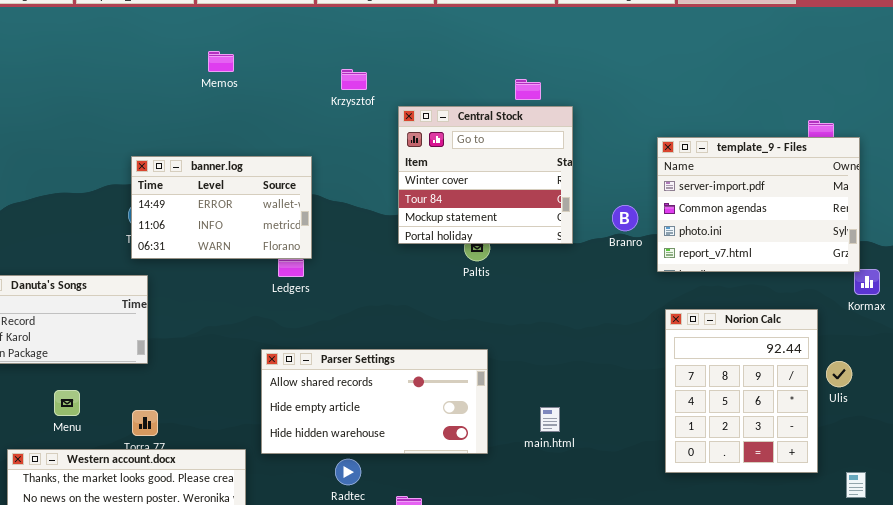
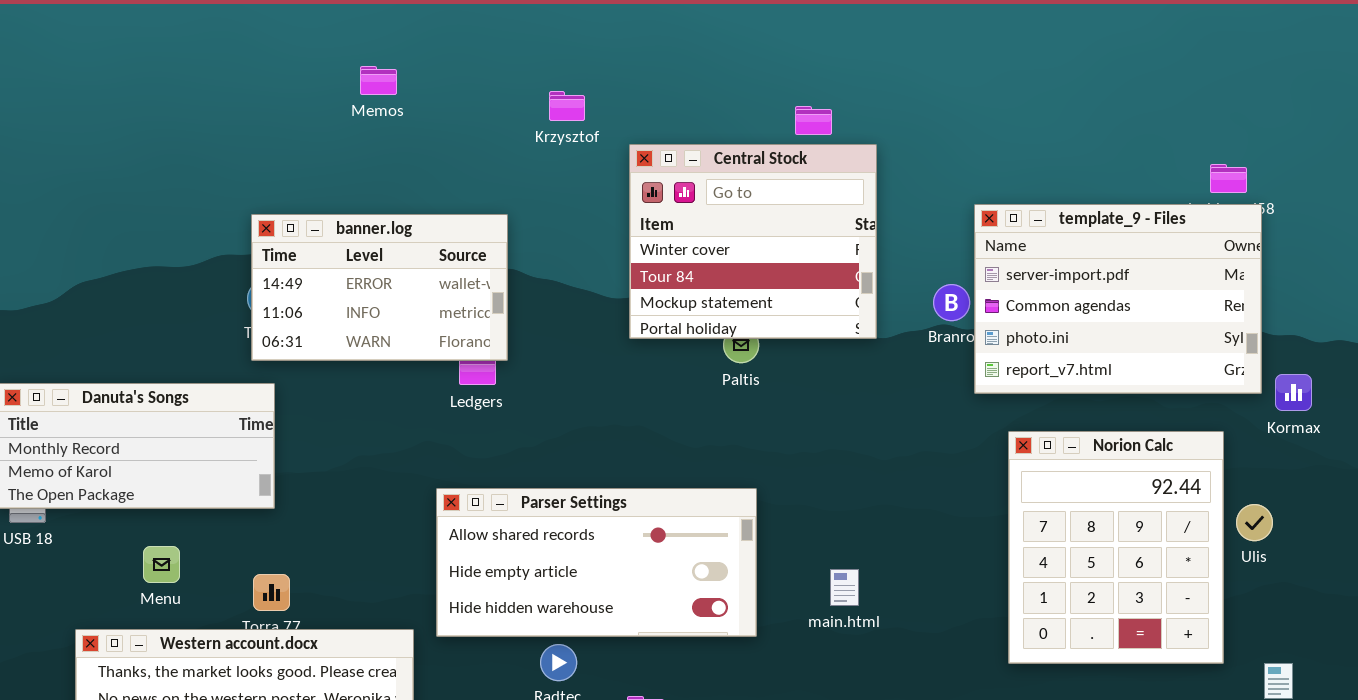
template_9 - Files: [657,137,860,272] -> [974,204,1262,394], moved

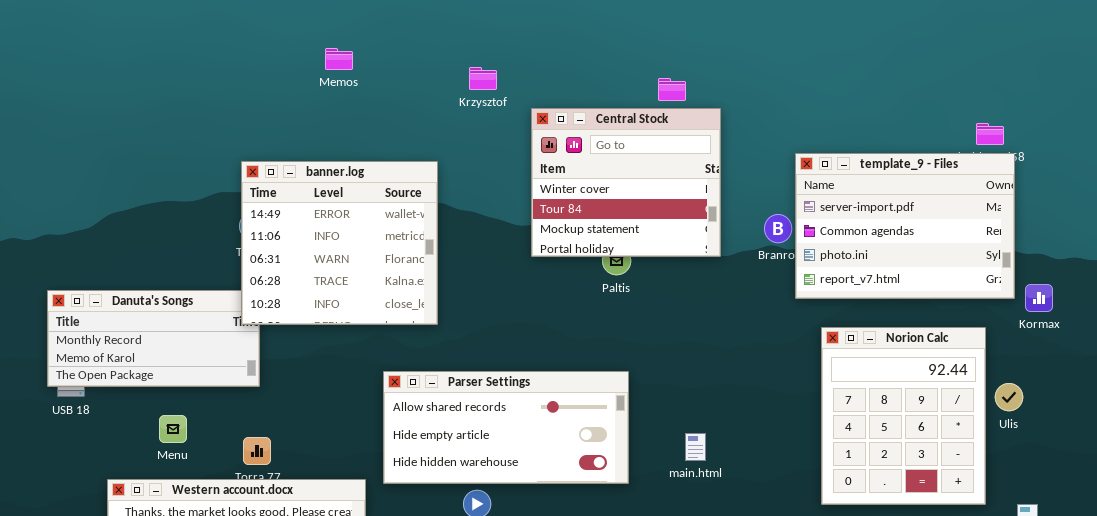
banner.log: [251,214,508,361] -> [241,161,438,325], resized

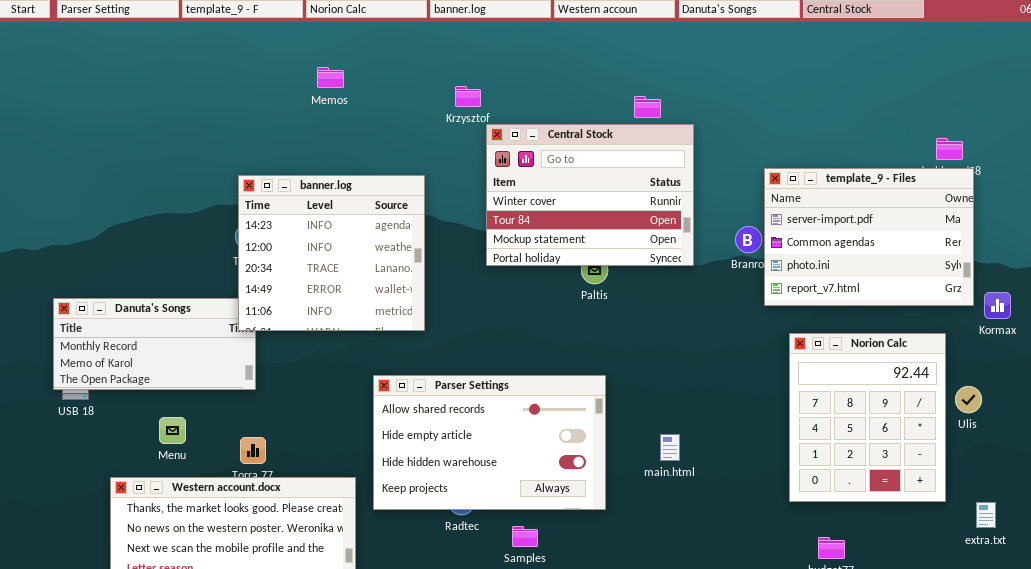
Central Stock: [531,108,721,257] -> [486,124,694,266], resized
banner.log: [241,161,438,325] -> [238,175,425,331], scrolled up 3 rows
Parser Settings: [383,371,629,484] -> [373,375,606,510], resized

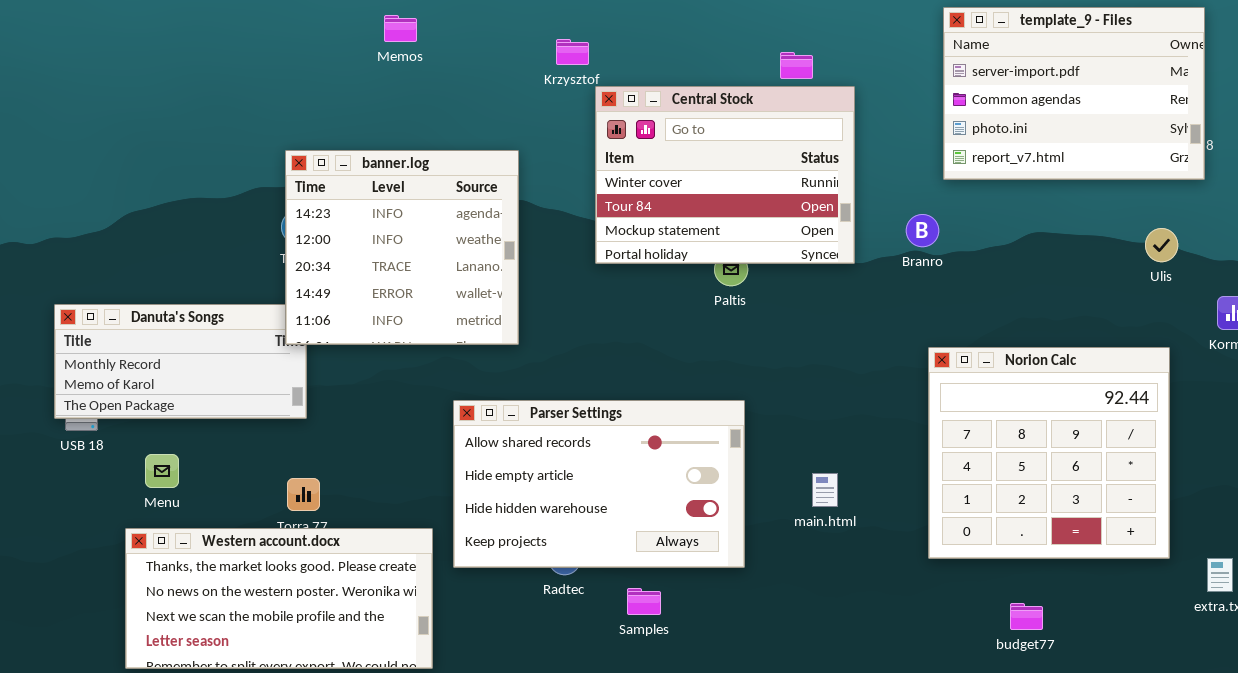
template_9 - Files: [764,168,974,306] -> [943,7,1205,180], moved
Norion Calc: [789,333,946,502] -> [928,347,1170,559], resized
Ulis: [955,386,982,413] -> [1145,228,1178,262], moved
Menu: [159,417,186,444] -> [145,454,179,488], moved

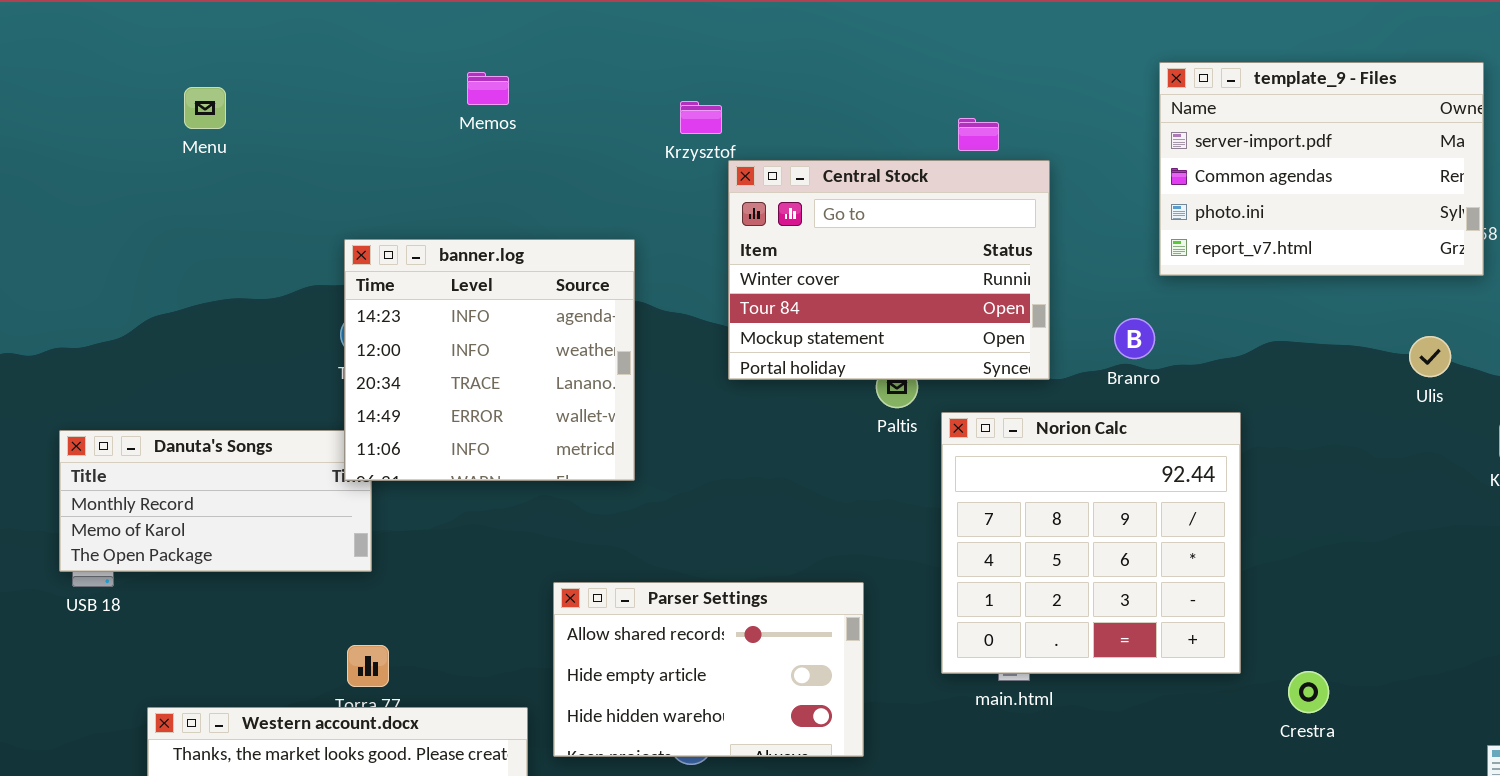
Norion Calc: [928,347,1170,559] -> [941,412,1241,674], moved
Parser Settings: [453,400,745,568] -> [553,582,864,757], resized
Menu: [145,454,179,488] -> [184,87,226,129], moved

